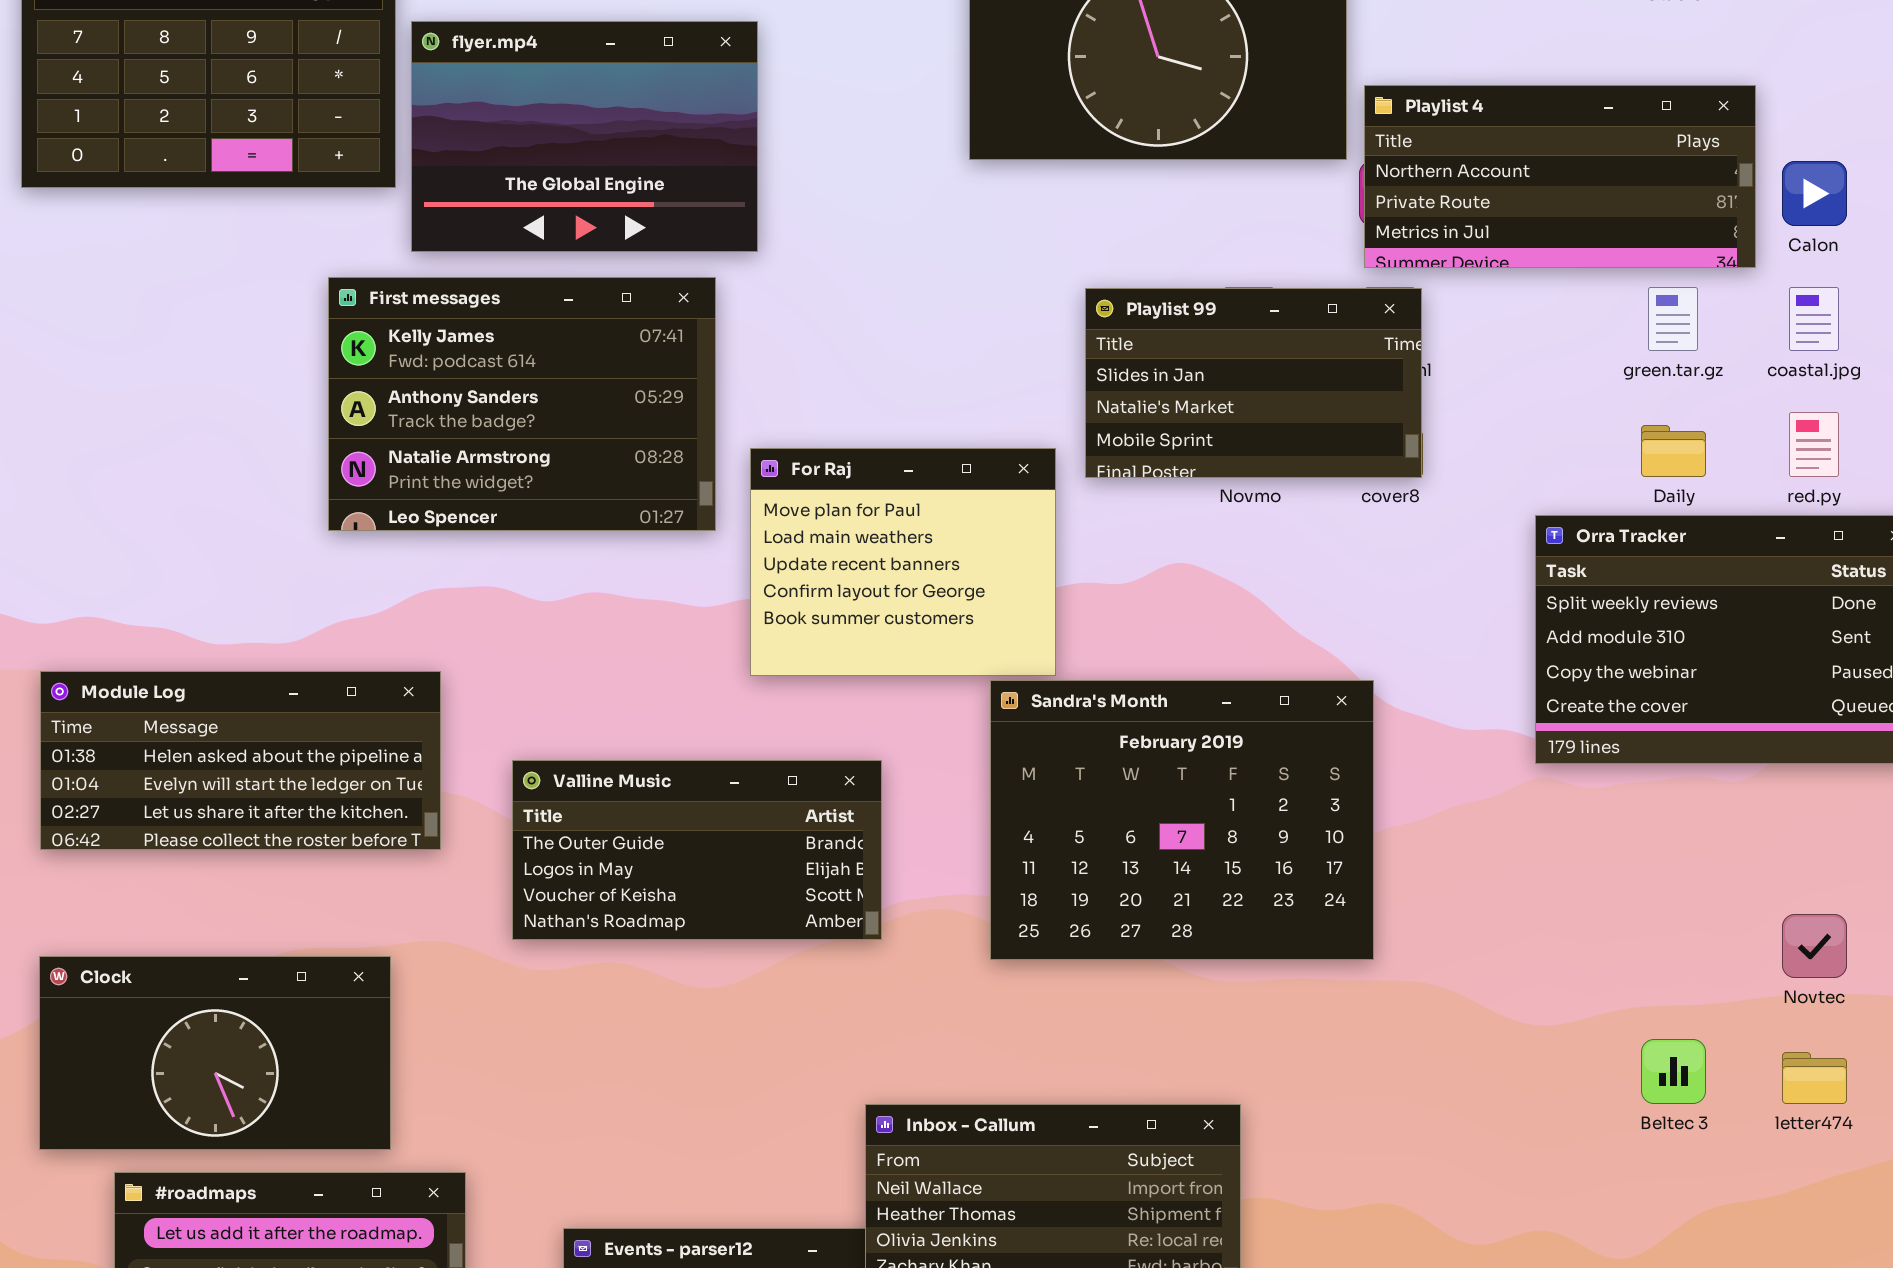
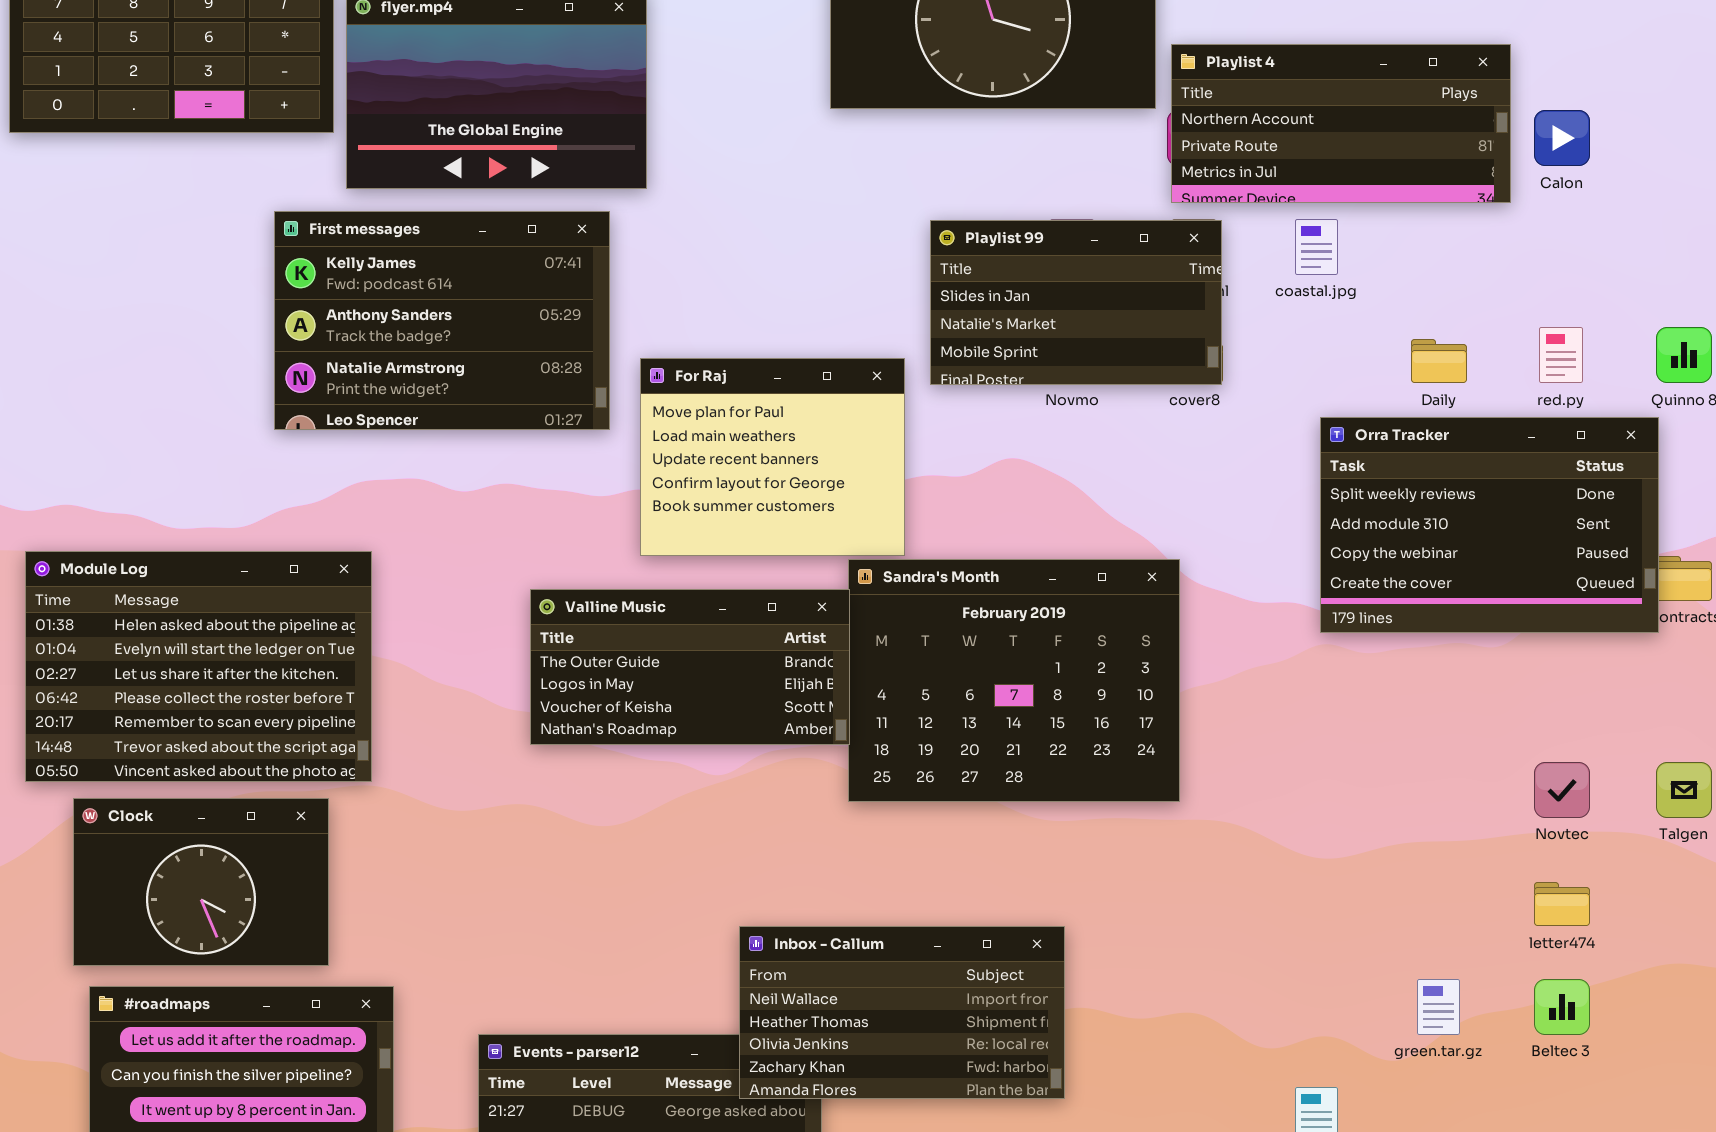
green.tar.gz: [1648,287,1698,351] -> [1417,979,1460,1035], moved
coastal.jpg: [1789,287,1839,351] -> [1295,219,1338,275], moved
Module Log: [40,671,441,850] -> [25,551,372,782], resized
Valline Music: [512,760,882,940] -> [530,589,850,745], moved
Clock: [39,956,391,1150] -> [73,798,329,966], resized
Beltec 3: [1641,1039,1706,1104] -> [1534,979,1590,1035], moved

